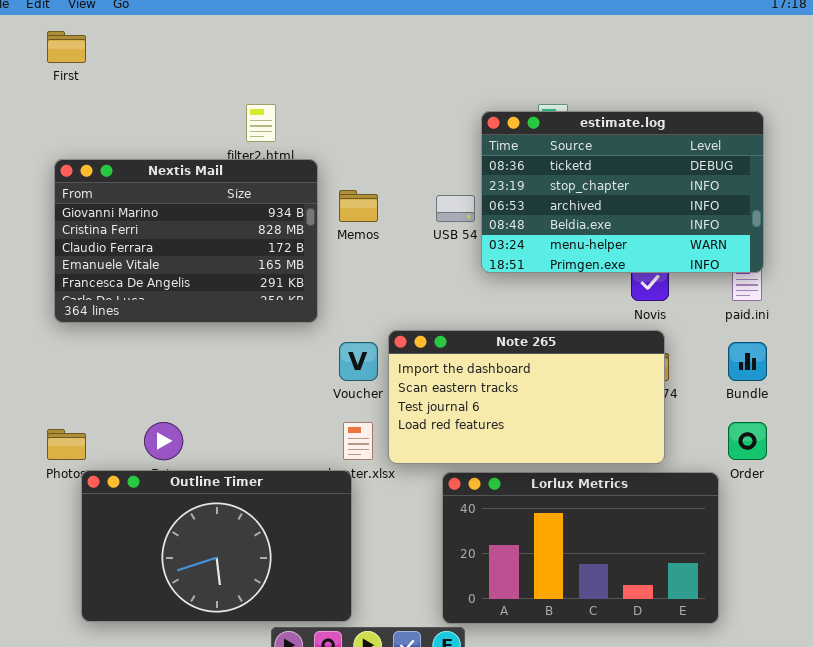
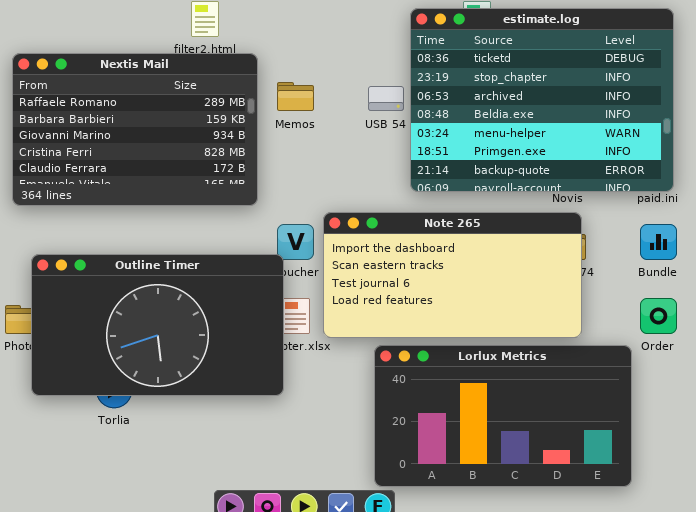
estimate.log: [481,111,764,273] -> [410,8,674,192], resized
Nextis Mail: [54,159,318,323] -> [12,53,258,206], scrolled up 2 rows
Outline Timer: [81,470,352,622] -> [31,254,284,396], moved

